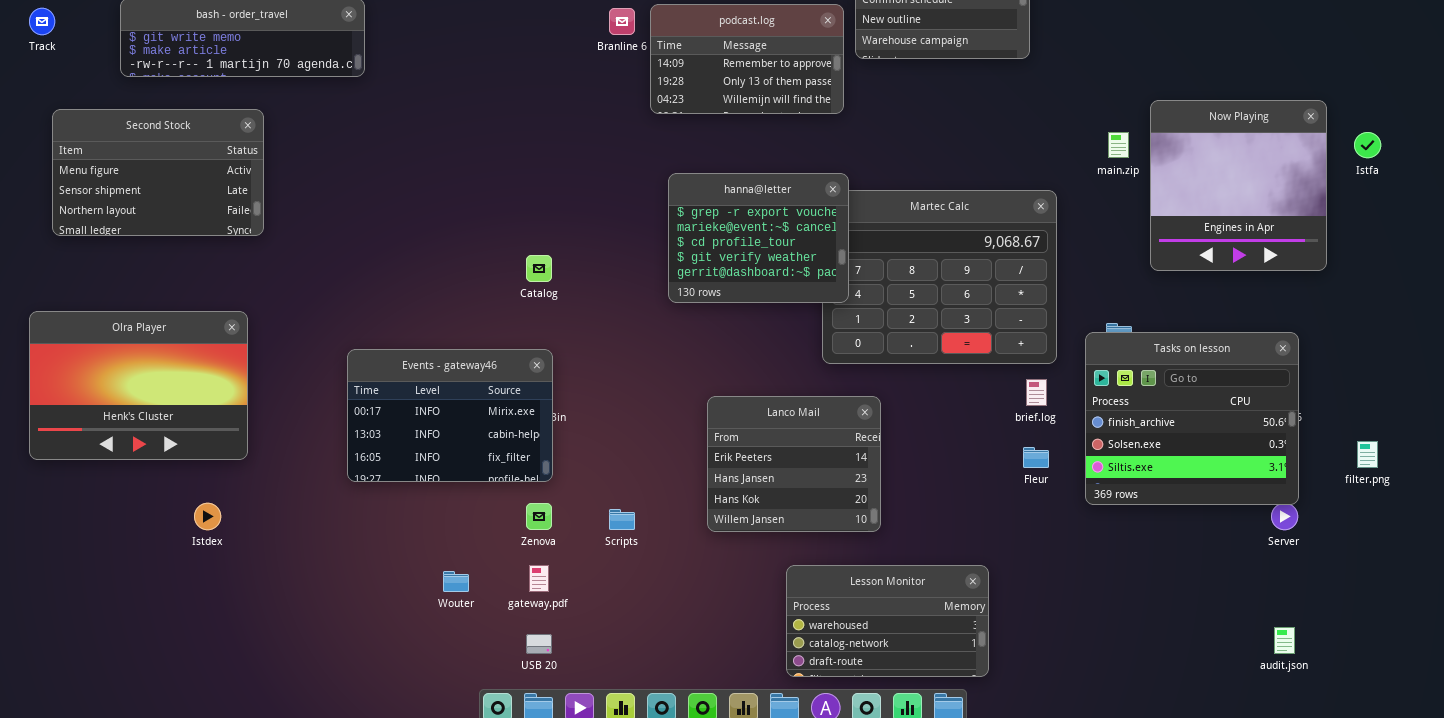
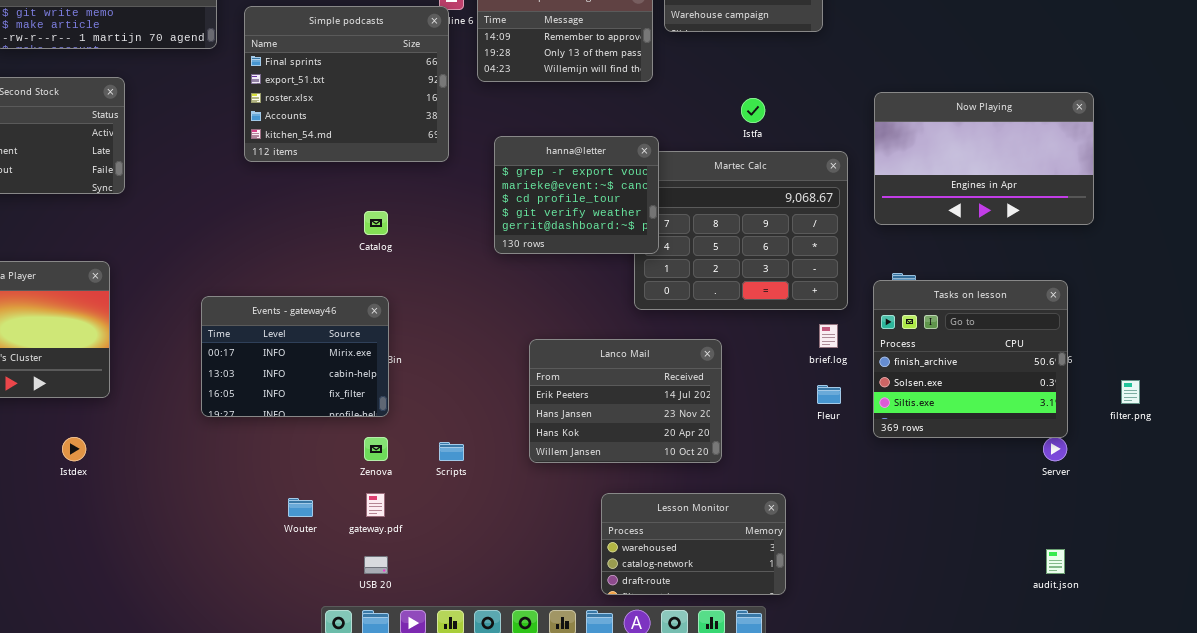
Simple podcasts: none -> [244,6,449,162], opened
Now Playing: [1150,100,1327,271] -> [874,92,1094,225], resized
Istfa: [1354,132,1381,158] -> [741,98,765,123], moved
Lanco Mail: [707,396,881,532] -> [529,339,722,463], resized

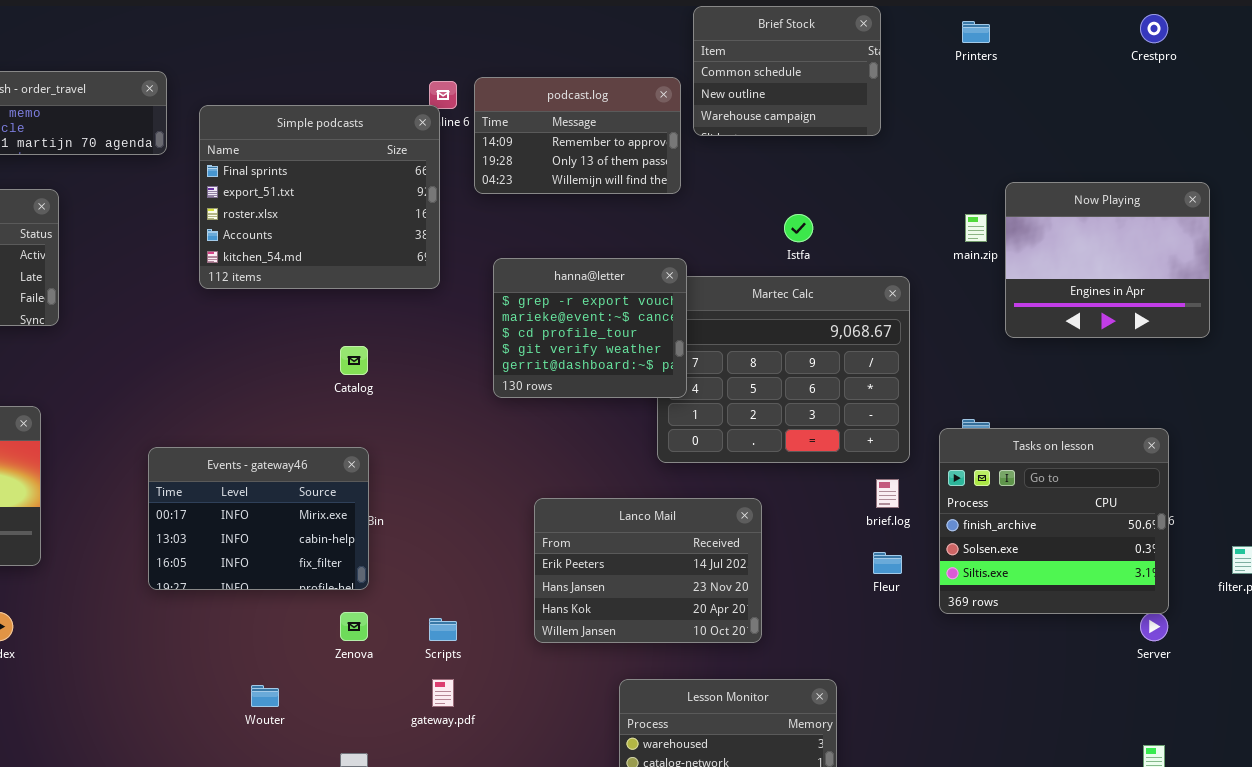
Now Playing: [874,92,1094,225] -> [1005,182,1210,338], moved, resized
gateway.pdf: [366,493,385,517] -> [432,679,454,707], moved

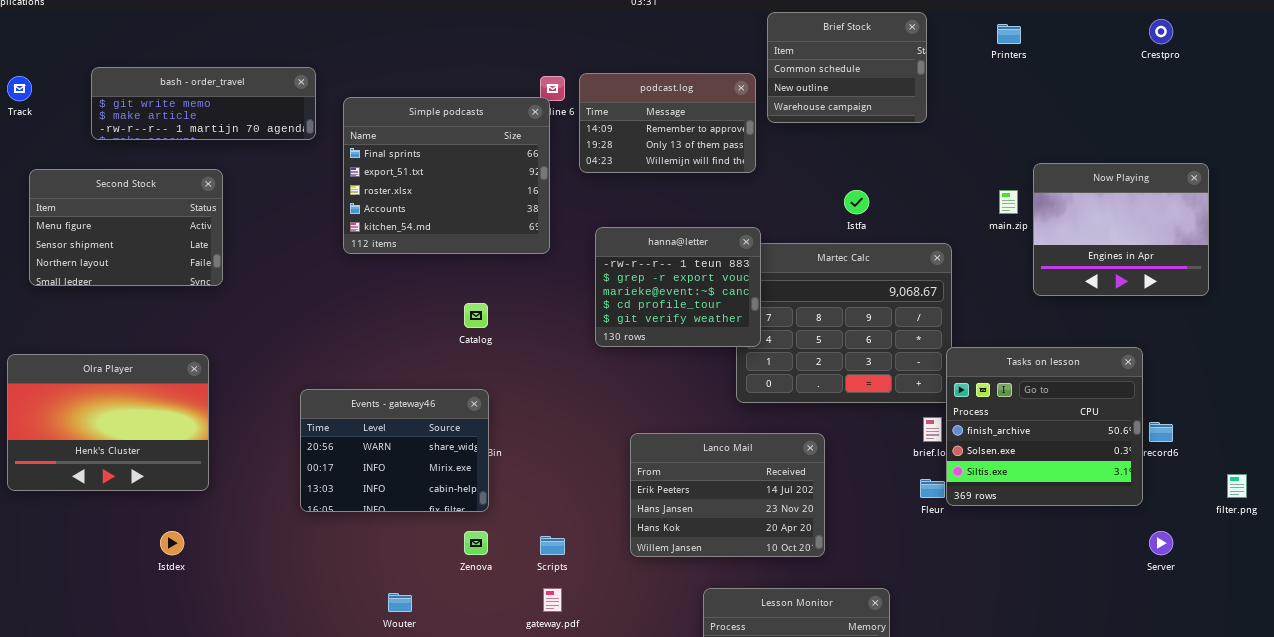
hanna@letter: [493,258,687,398] -> [595,227,761,347], scrolled up 1 row
Tasks on lesson: [939,428,1169,614] -> [946,347,1143,506], moved
Events - gateway46: [148,447,369,590] -> [300,389,489,512], scrolled up 1 row

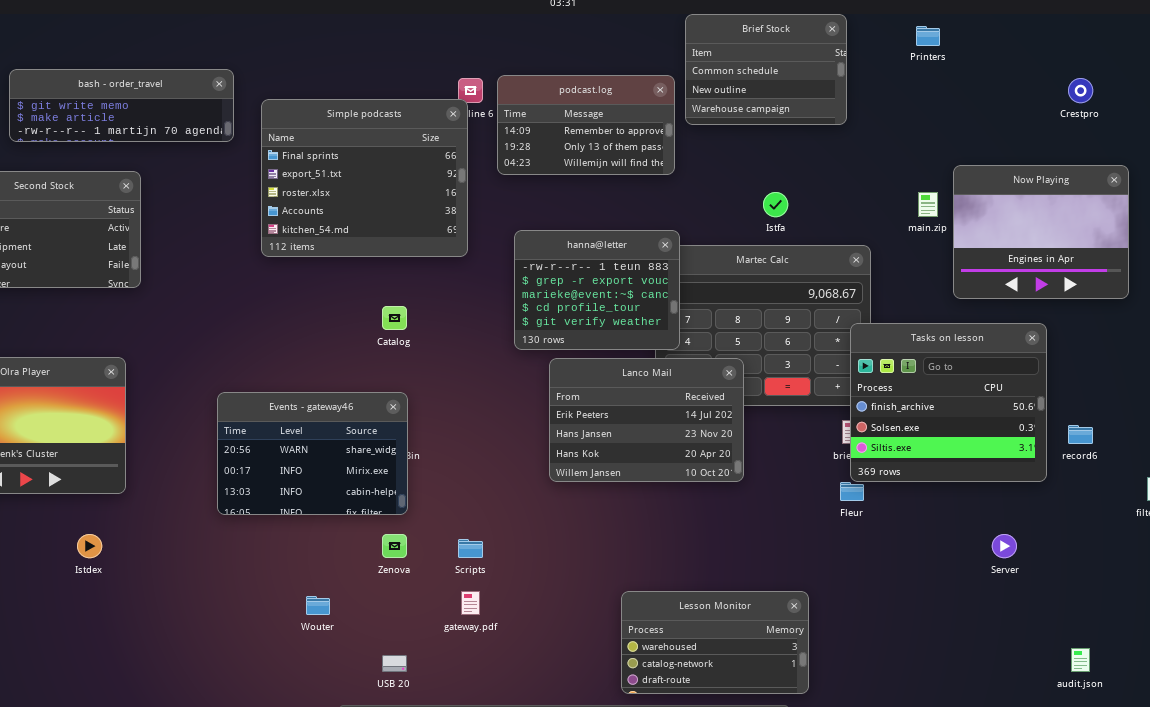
Crestpro: [1149,19,1173,44] -> [1068,78,1093,103], moved
Tasks on lesson: [946,347,1143,506] -> [850,323,1047,482], moved
Lanco Mail: [630,433,825,557] -> [549,358,744,482], moved
Server: [1149,531,1173,555] -> [992,534,1017,558], moved

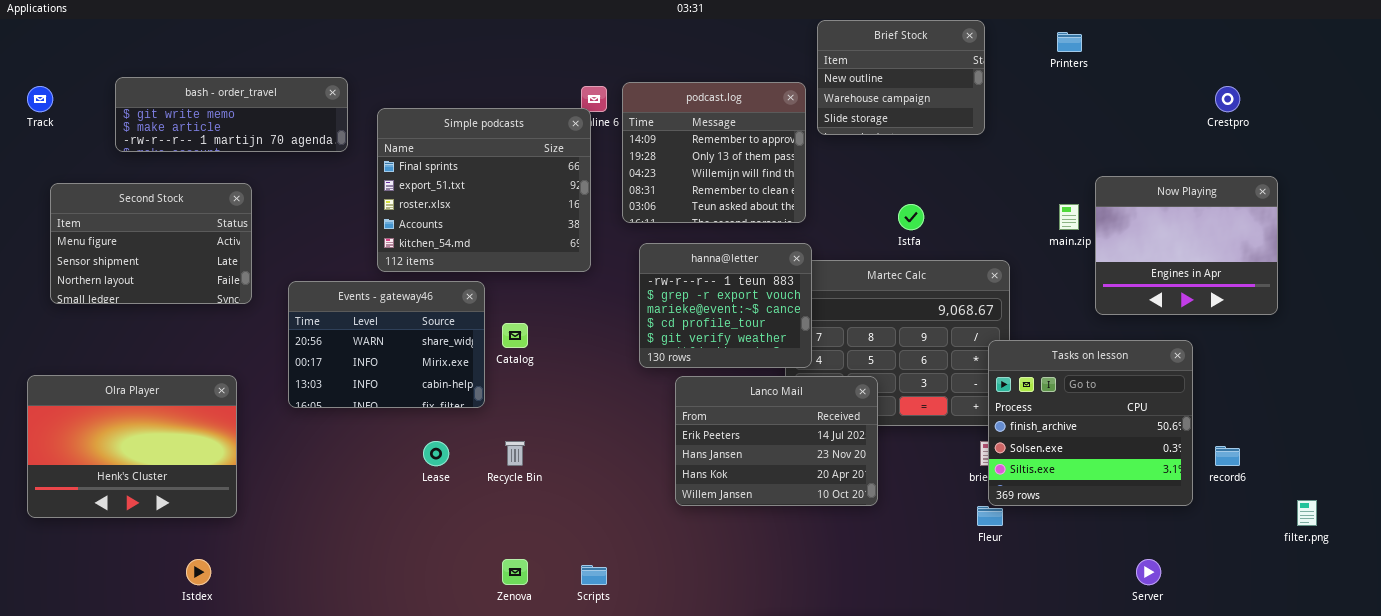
Brief Stock: [685,14,847,125] -> [817,20,985,135], scrolled down 1 row
podcast.log: [497,75,675,175] -> [622,82,806,223], resized
Events - gateway46: [217,392,408,515] -> [288,281,485,408], moved

